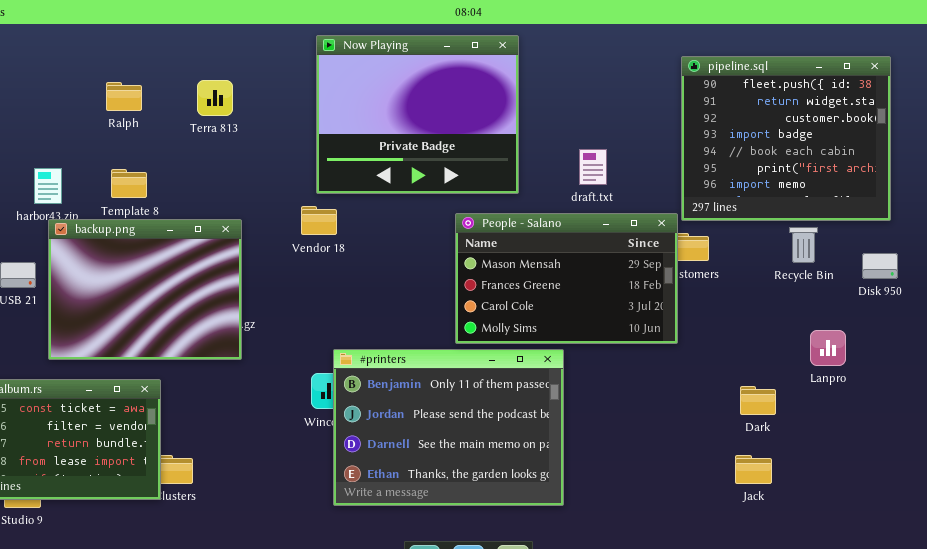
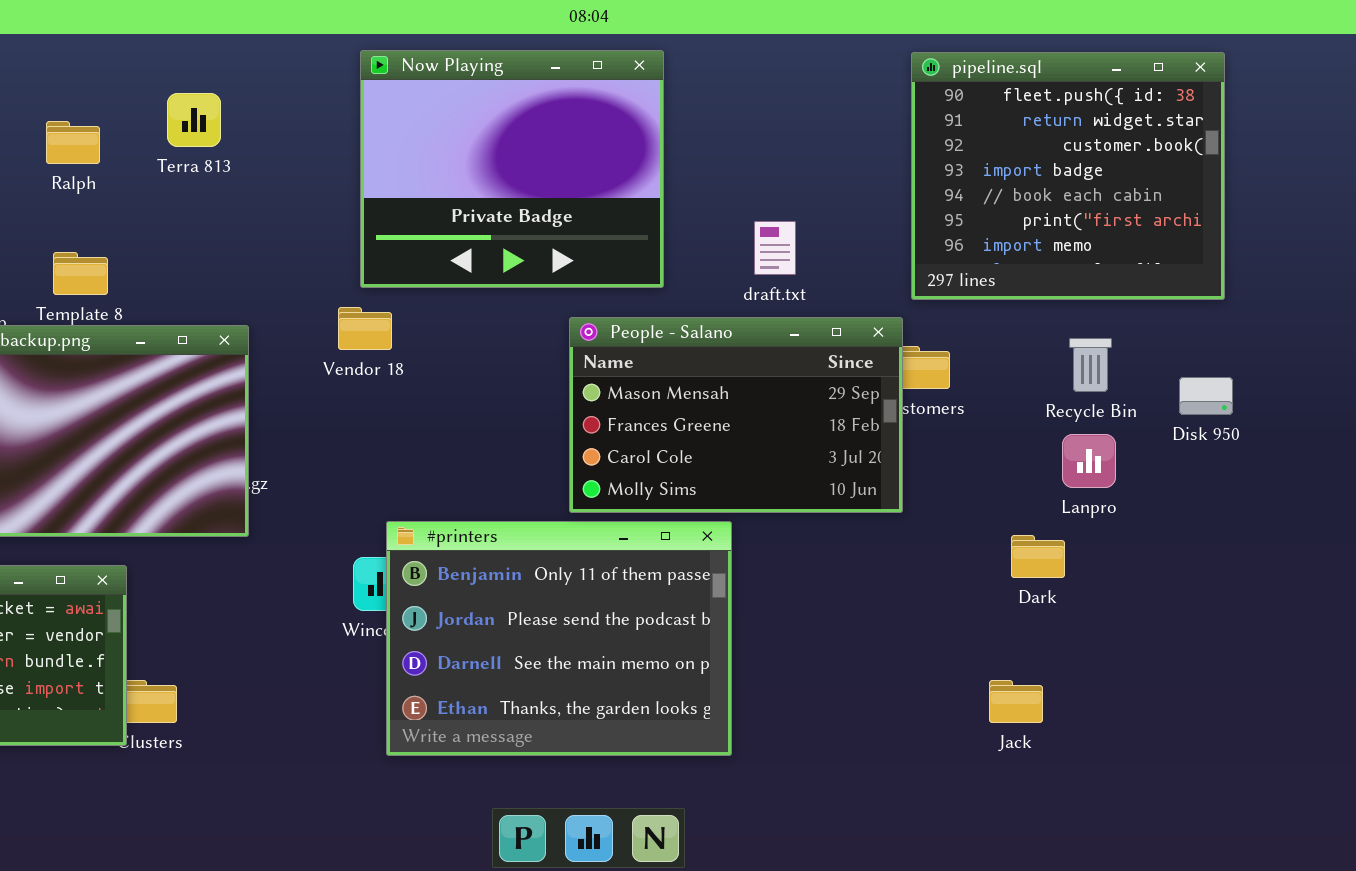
pipeline.sql: [681,56,891,221] -> [911,52,1225,300], moved
Terra 813: [197,80,233,116] -> [167,93,221,147], moved
Lanpro: [810,330,846,366] -> [1062,434,1116,488], moved
Dark: [740,386,776,415] -> [1011,535,1065,578], moved

